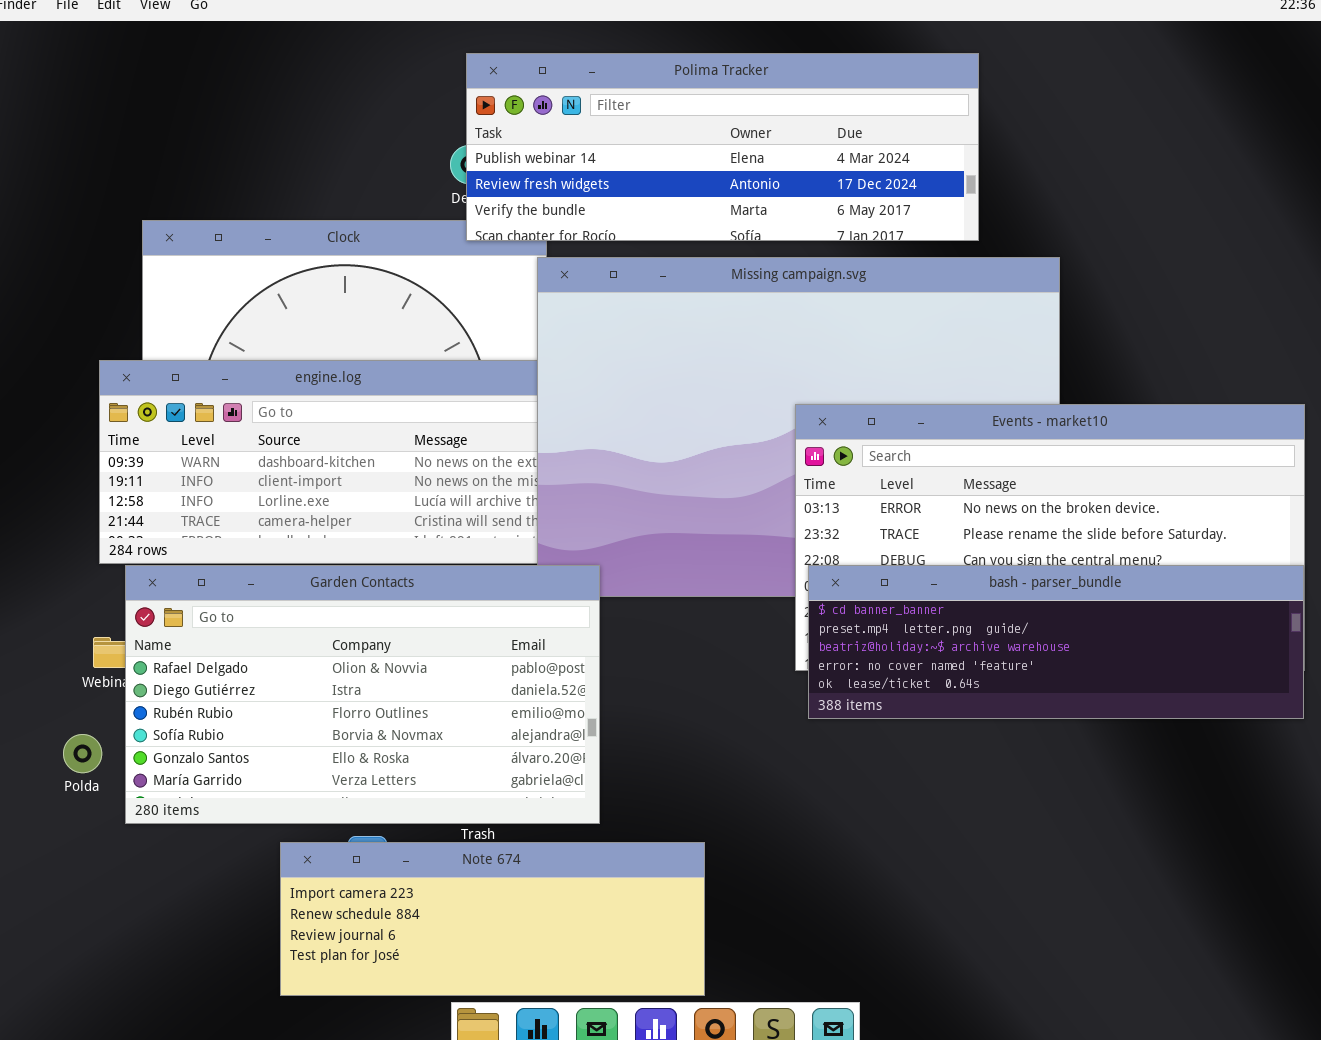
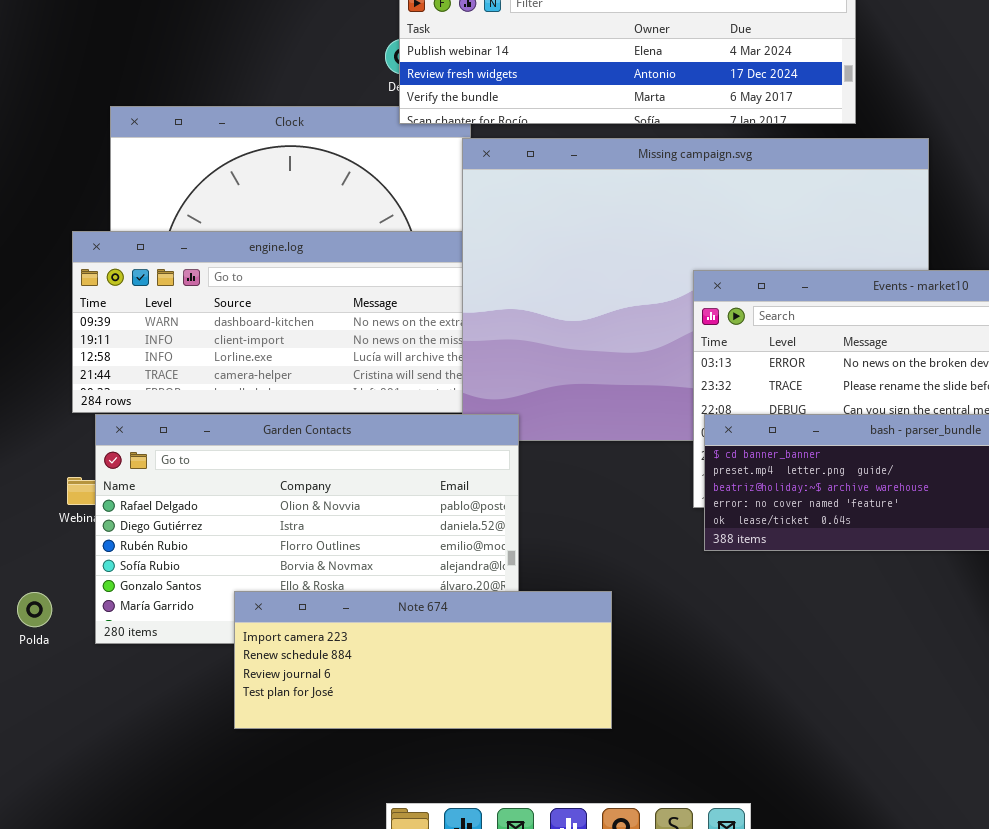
Polda: [63,734,102,773] -> [17,592,52,627], moved
Note 674: [280,842,705,996] -> [234,591,612,729], moved

